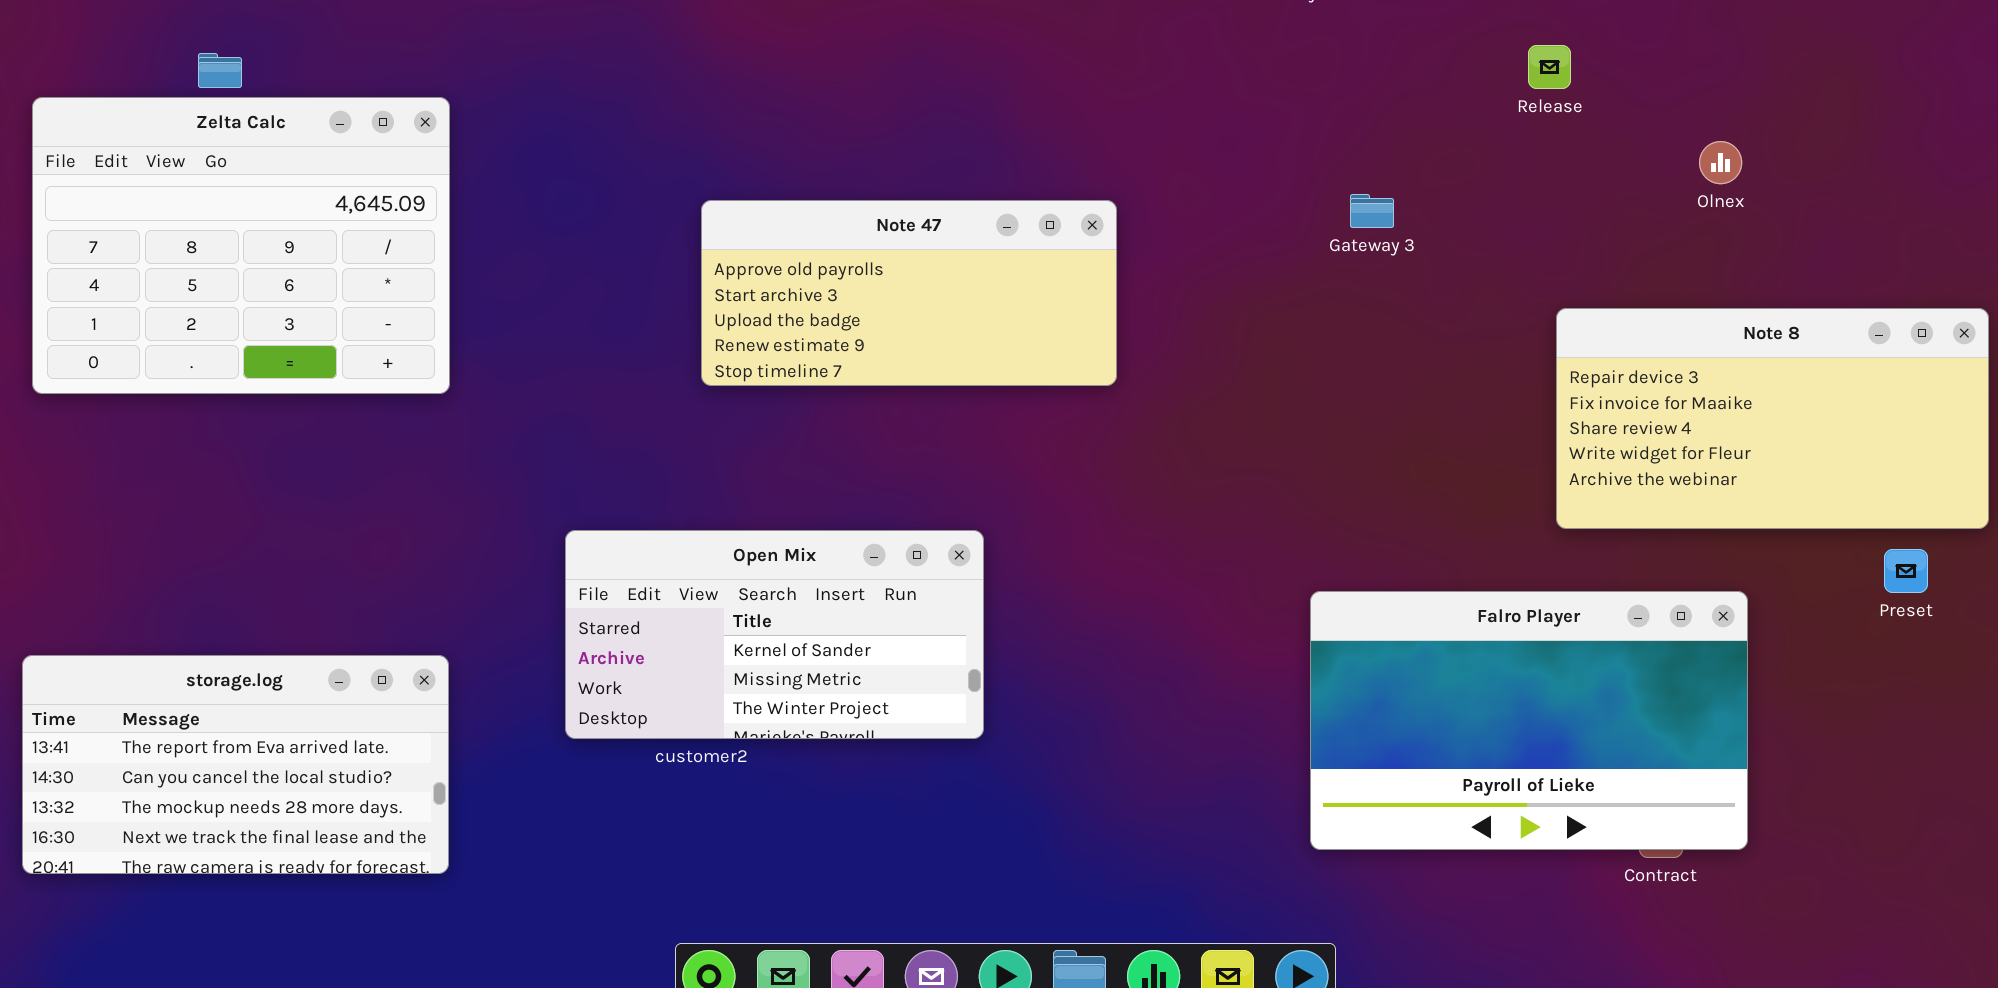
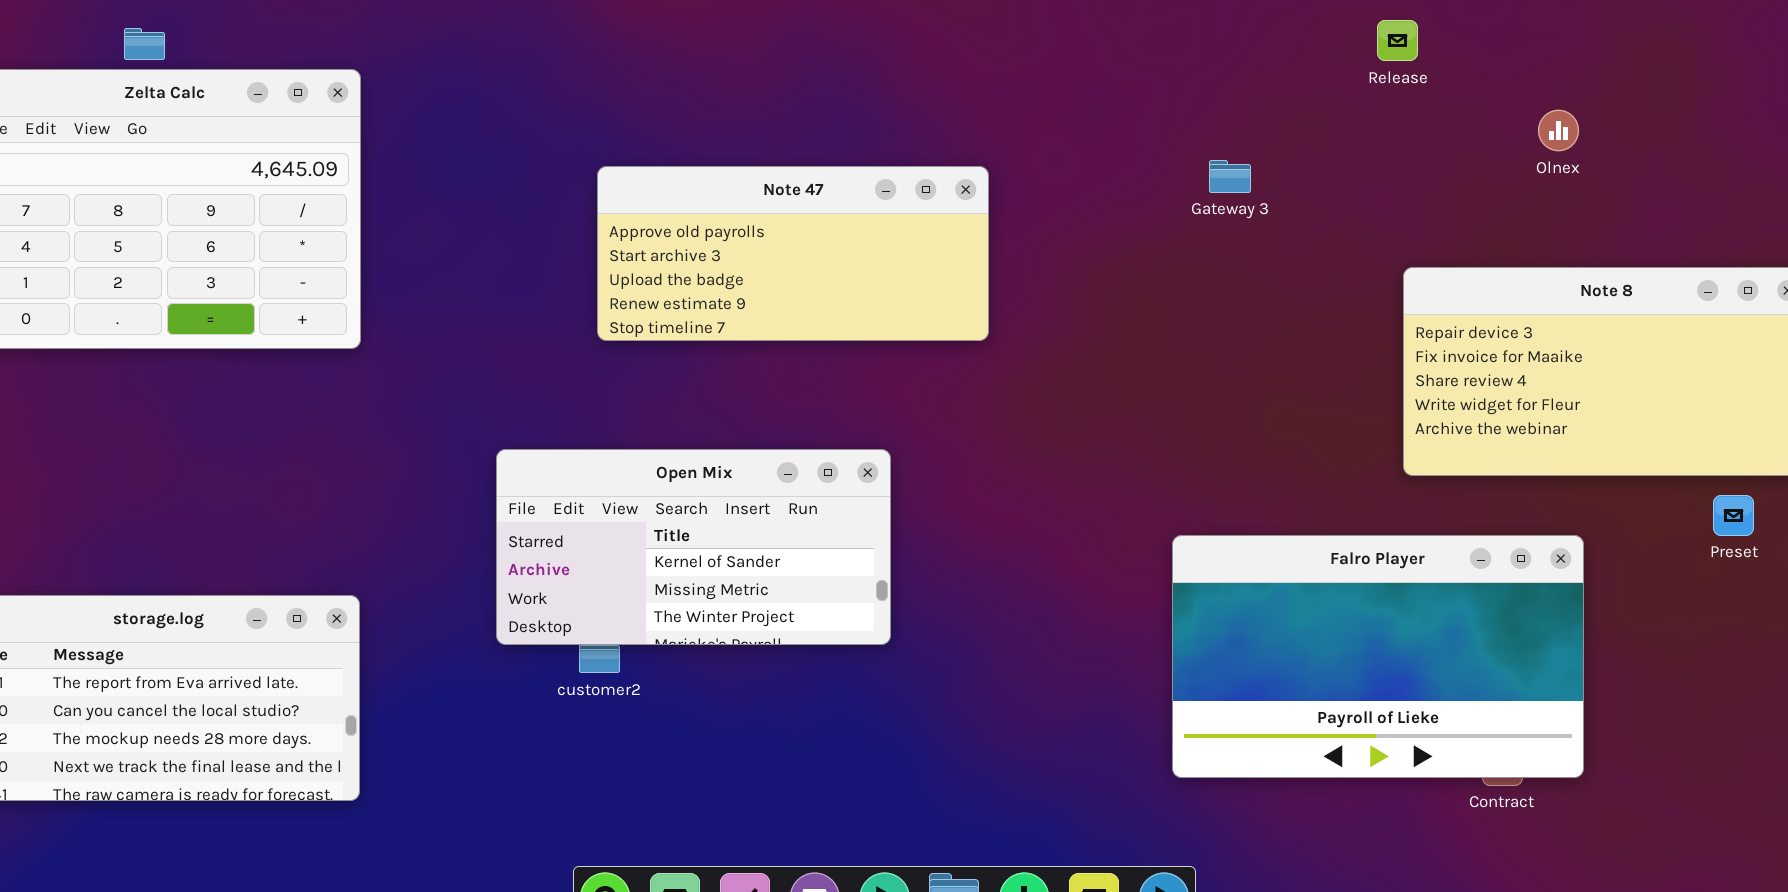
Open Mix: [565,530,984,739] -> [496,449,891,645], moved

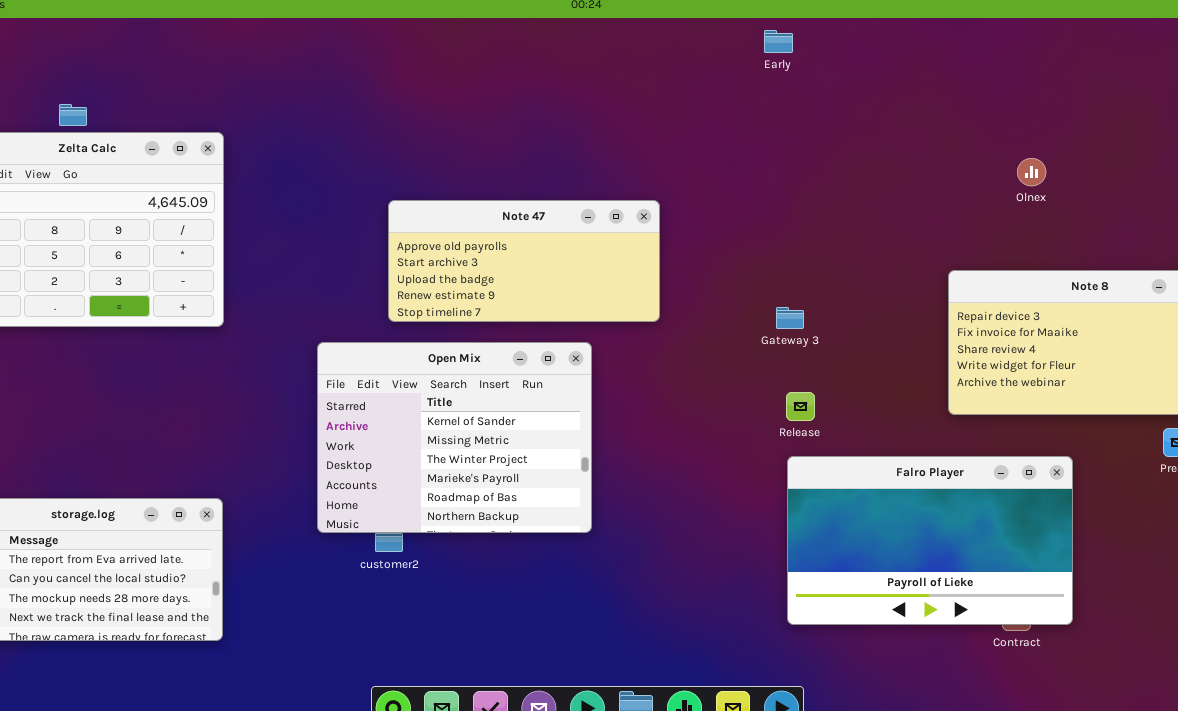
Release: [1377,20,1418,61] -> [786,392,815,421], moved
Olnex: [1538,110,1579,151] -> [1017,158,1046,186], moved
Gateway 3: [1209,160,1251,193] -> [776,307,804,329], moved
Open Mix: [496,449,891,645] -> [317,342,592,533], resized

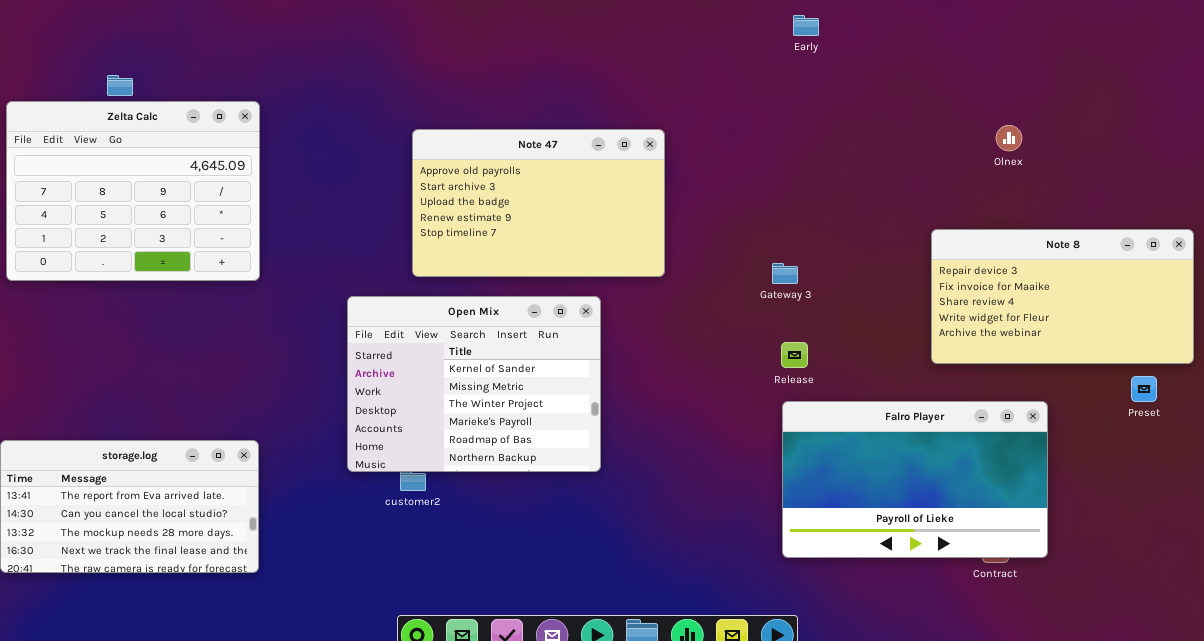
Early: [764,30,793,53] -> [793,15,819,36], moved
Note 47: [388,200,660,322] -> [412,129,665,277], resized

